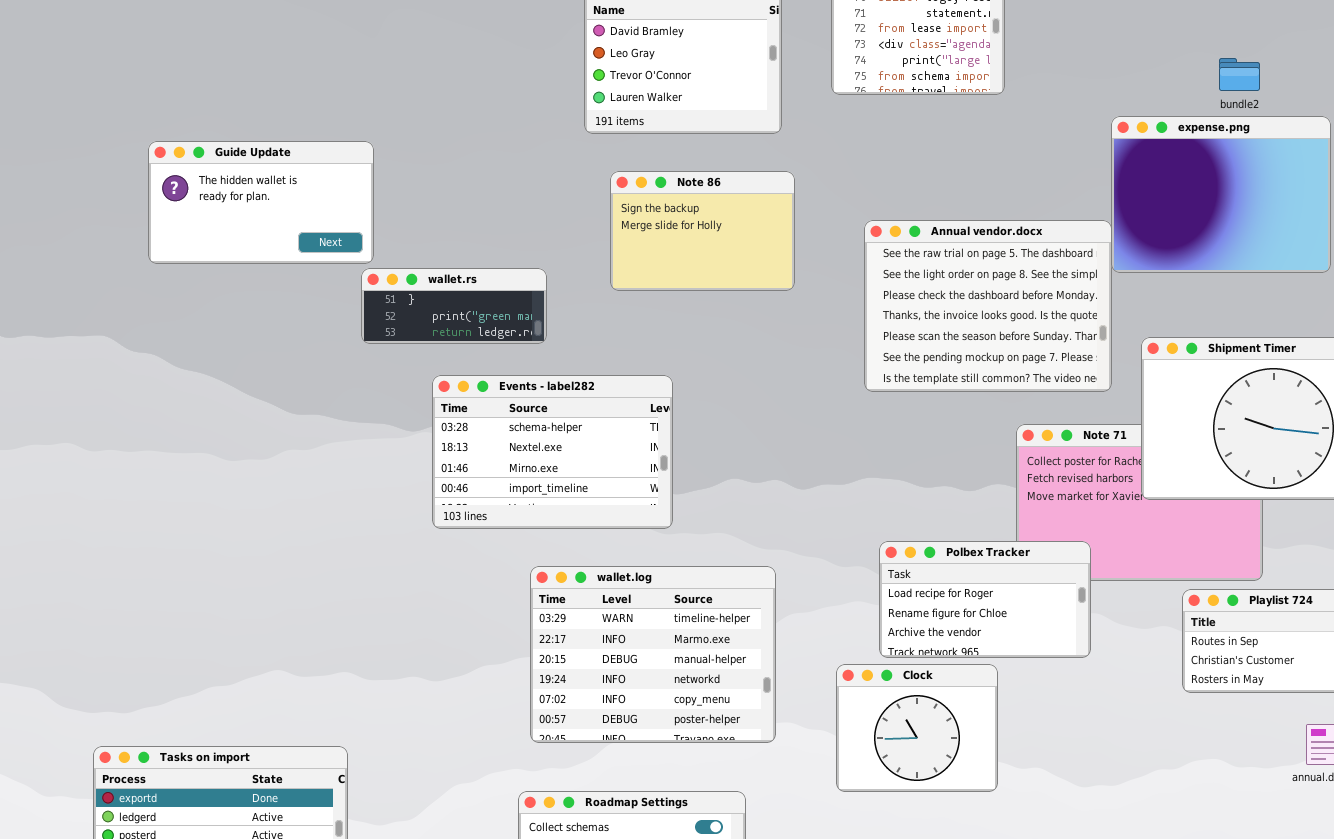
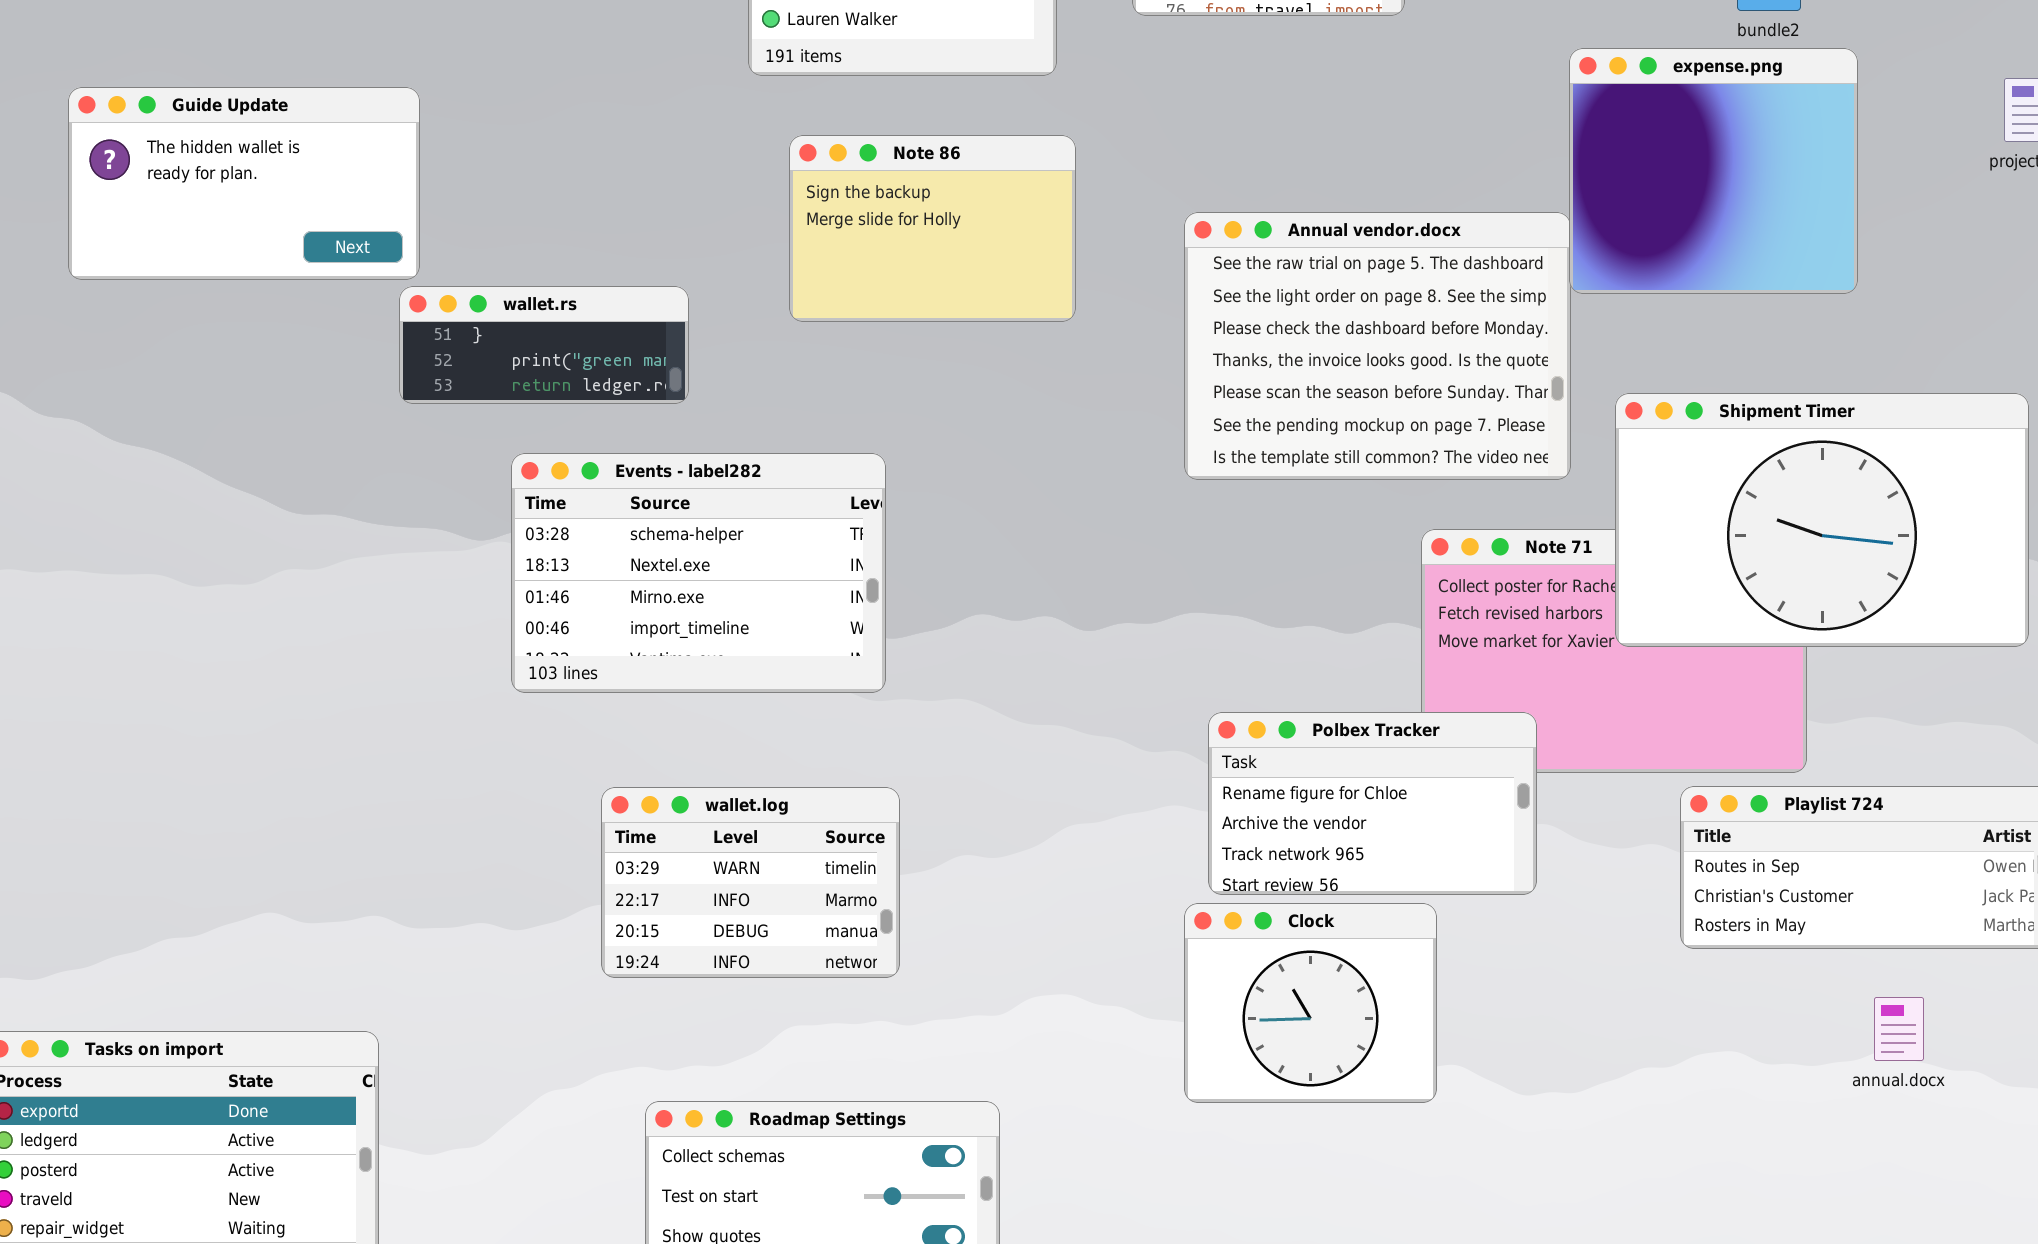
expense.png: [1111,116,1331,273] -> [1569,48,1858,294], resized
Polbex Tracker: [879,541,1091,658] -> [1208,712,1537,895], scrolled down 1 row
wallet.log: [530,566,776,743] -> [601,787,900,978], moved, resized
Clock: [836,664,998,792] -> [1184,903,1437,1103], moved

